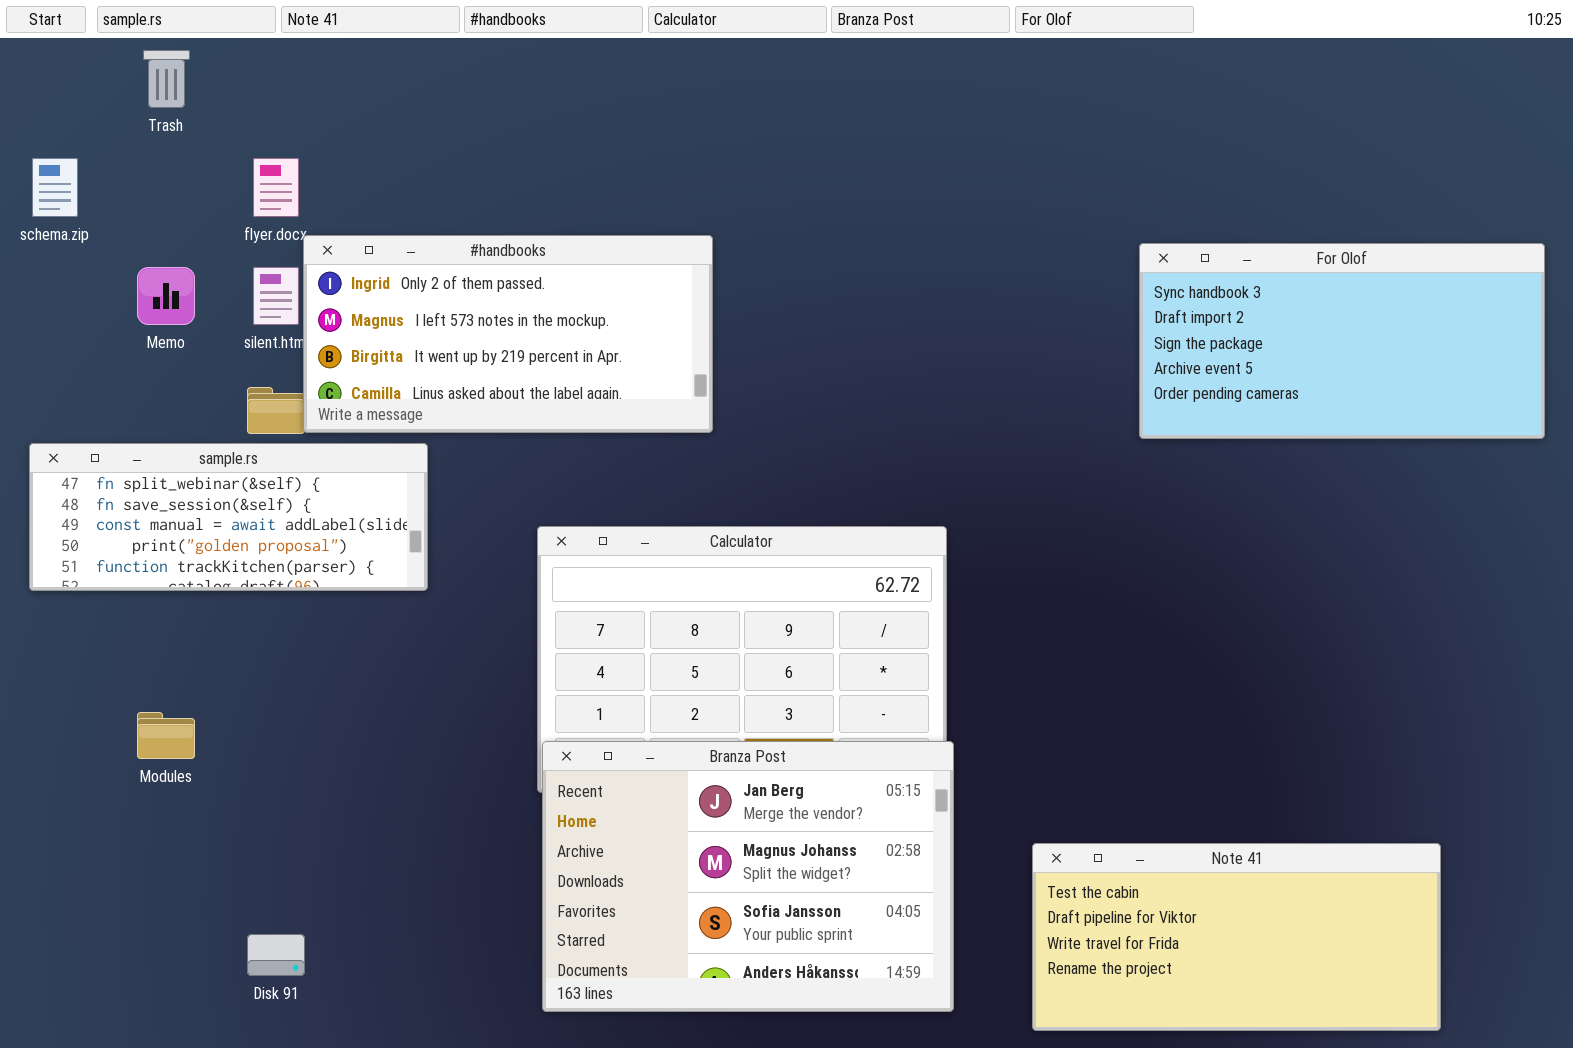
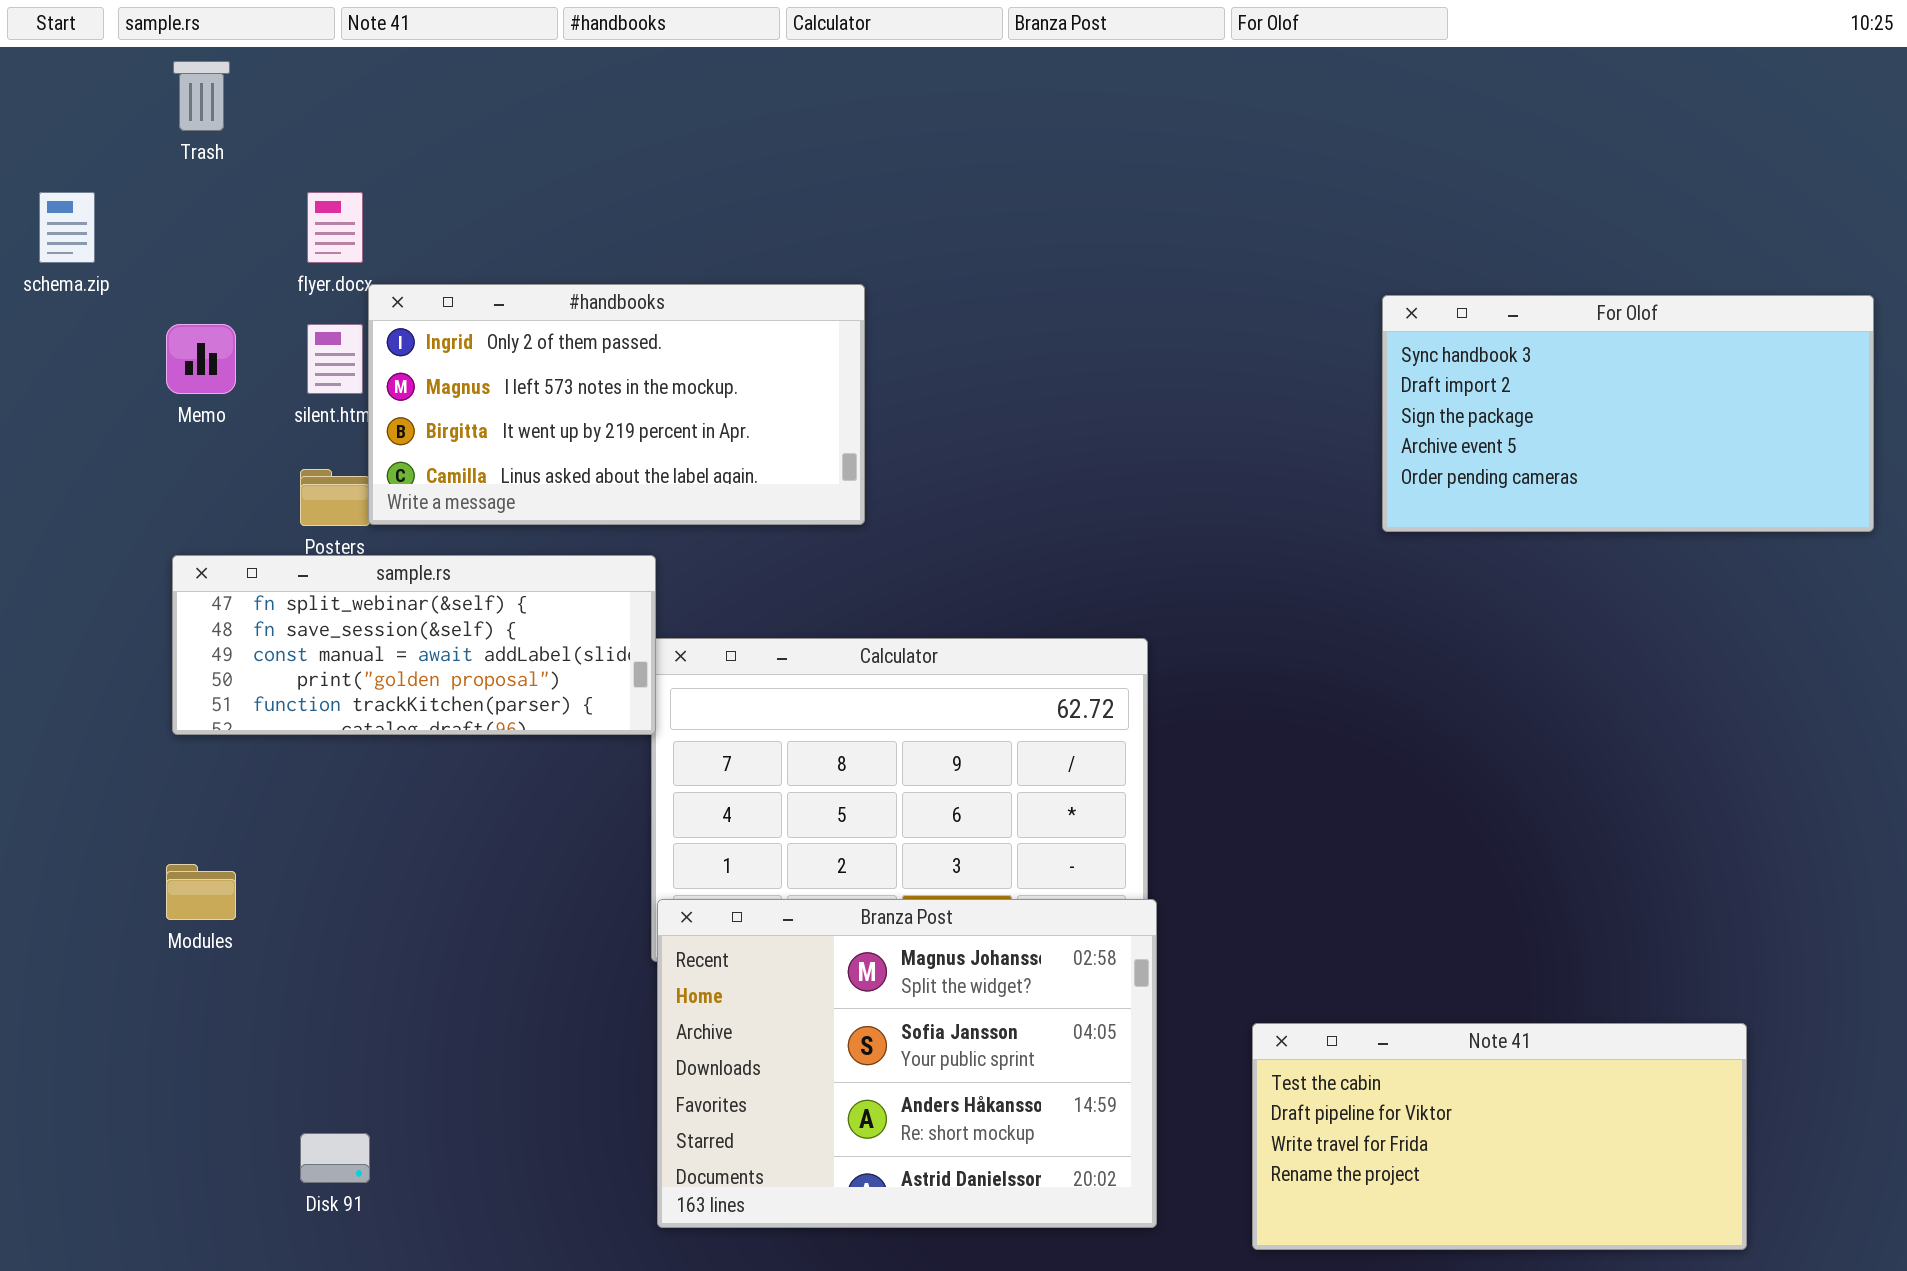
sample.rs: [29,443,428,591] -> [172,555,656,735], moved
Branza Post: [542,741,954,1012] -> [657,899,1157,1228], scrolled down 1 row

